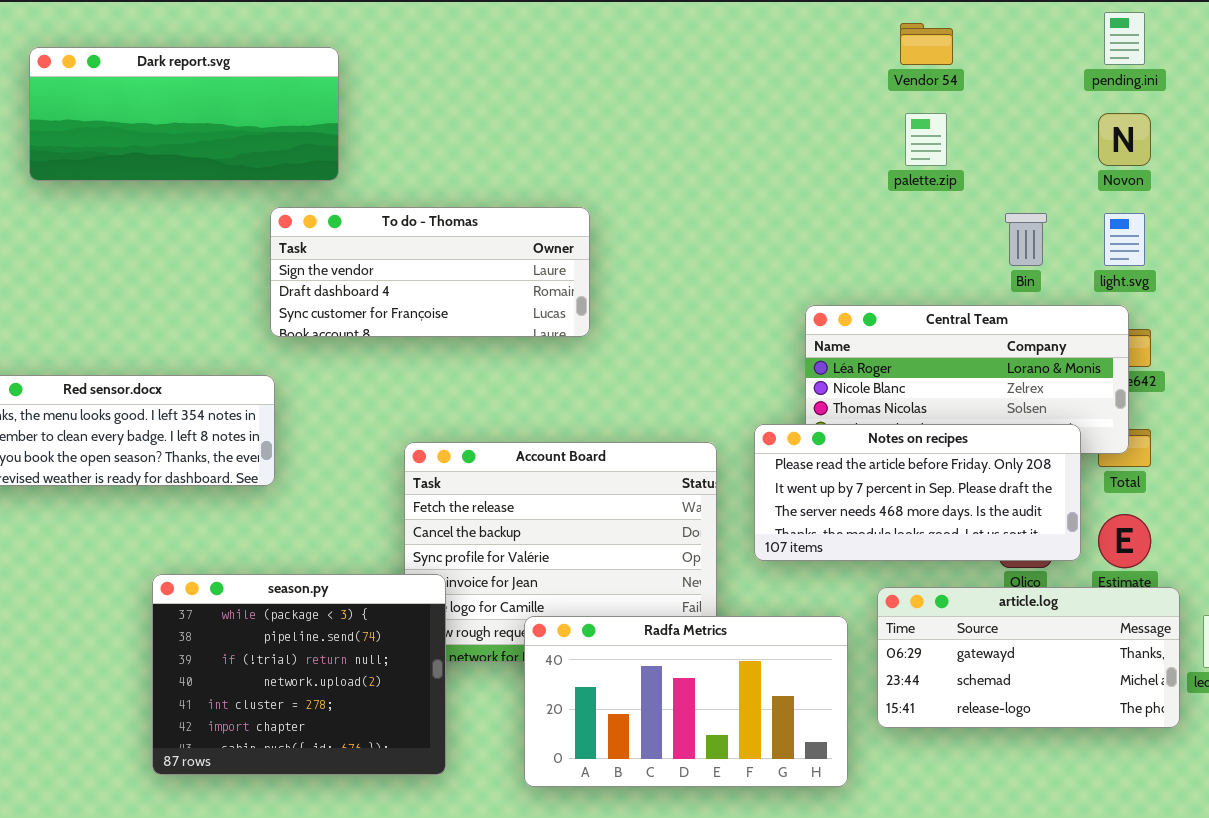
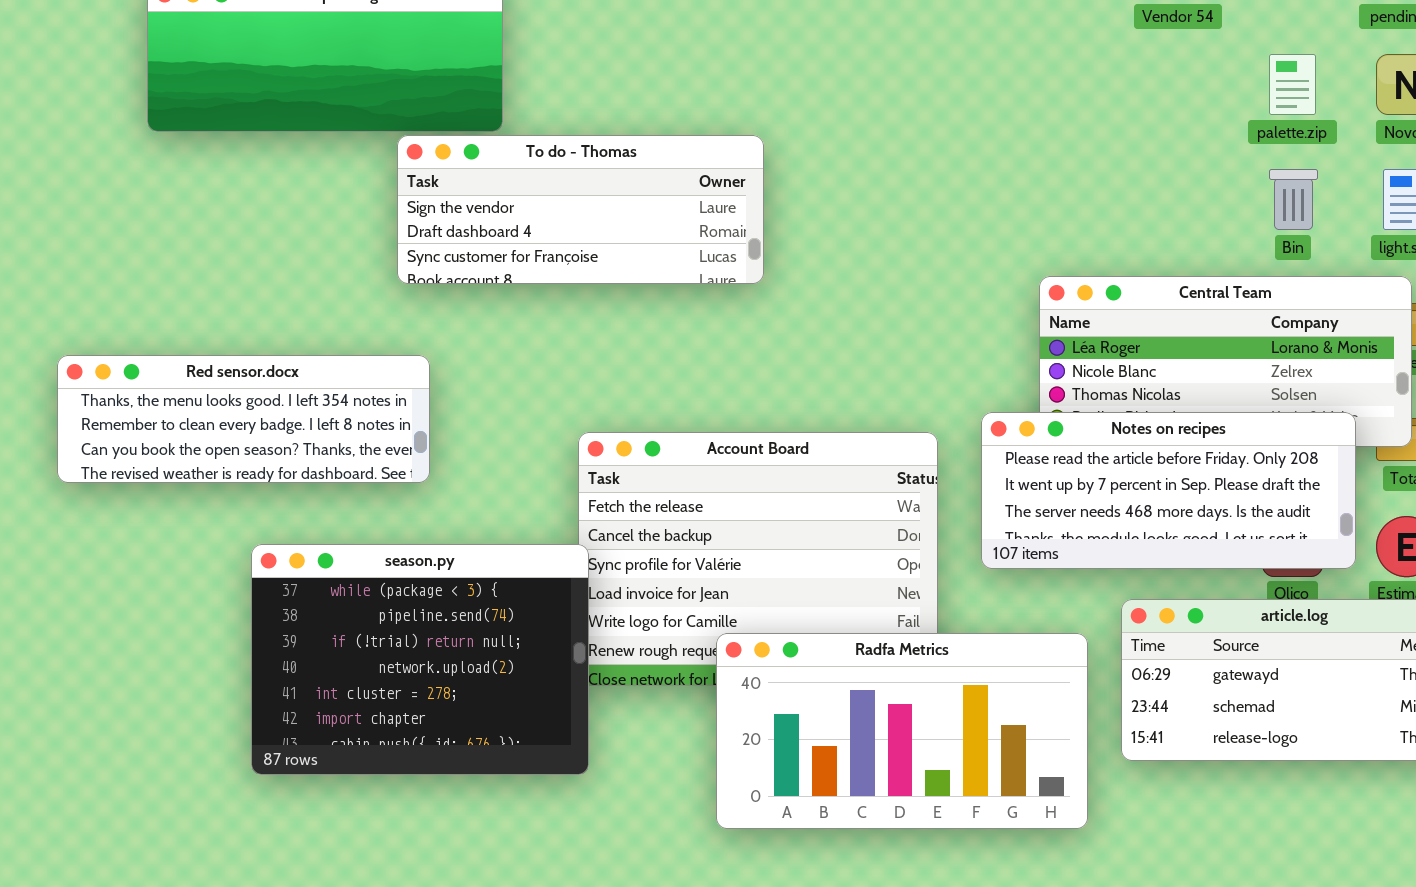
palette.zip: [905,113,947,166] -> [1269,54,1316,115], moved
To do - Thomas: [270,207,590,337] -> [397,135,764,284], moved
season.py: [152,574,446,775] -> [251,544,589,775], moved

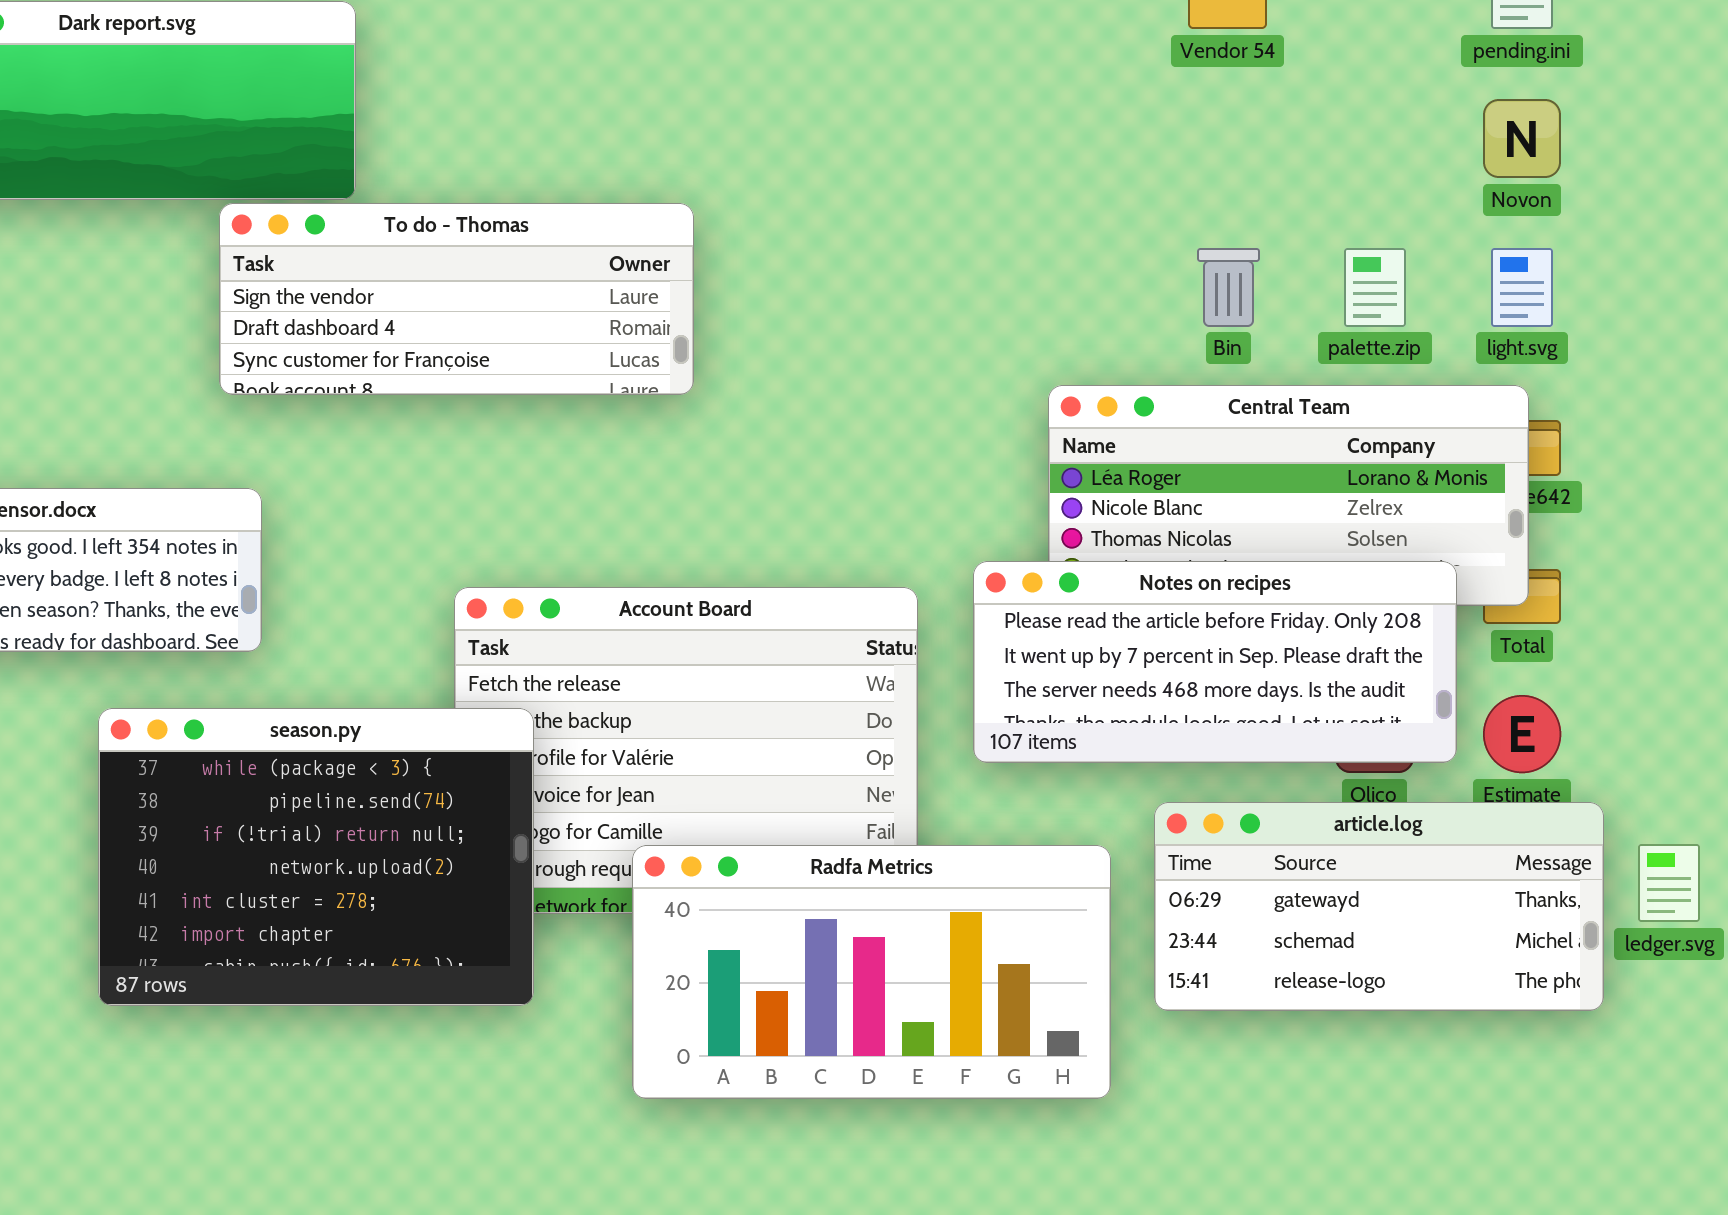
palette.zip: [1269,54,1316,115] -> [1344,248,1406,327], moved
Bin: [1269,169,1318,230] -> [1197,248,1260,327], moved
season.py: [251,544,589,775] -> [98,708,534,1006], moved

